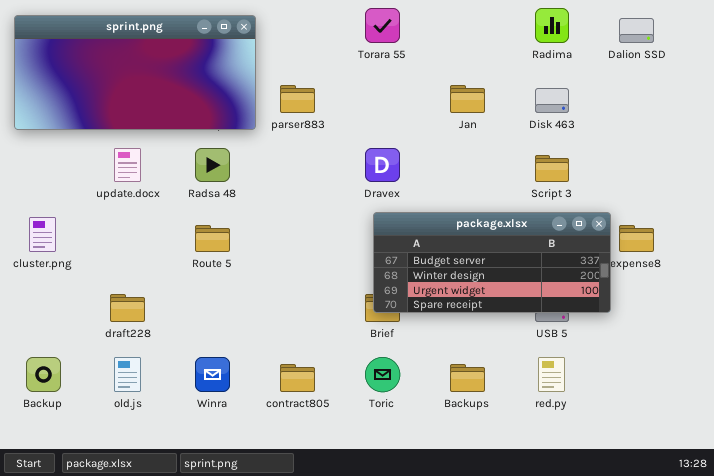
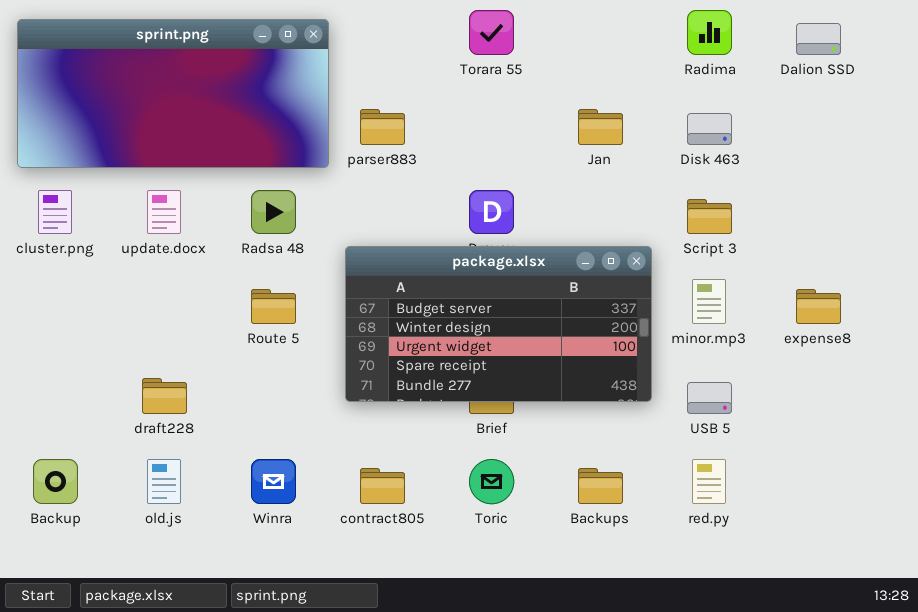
package.xlsx: [373,212,611,313] -> [345,246,652,402], moved, resized
cluster.png: [29,217,56,252] -> [38,190,72,234], moved

